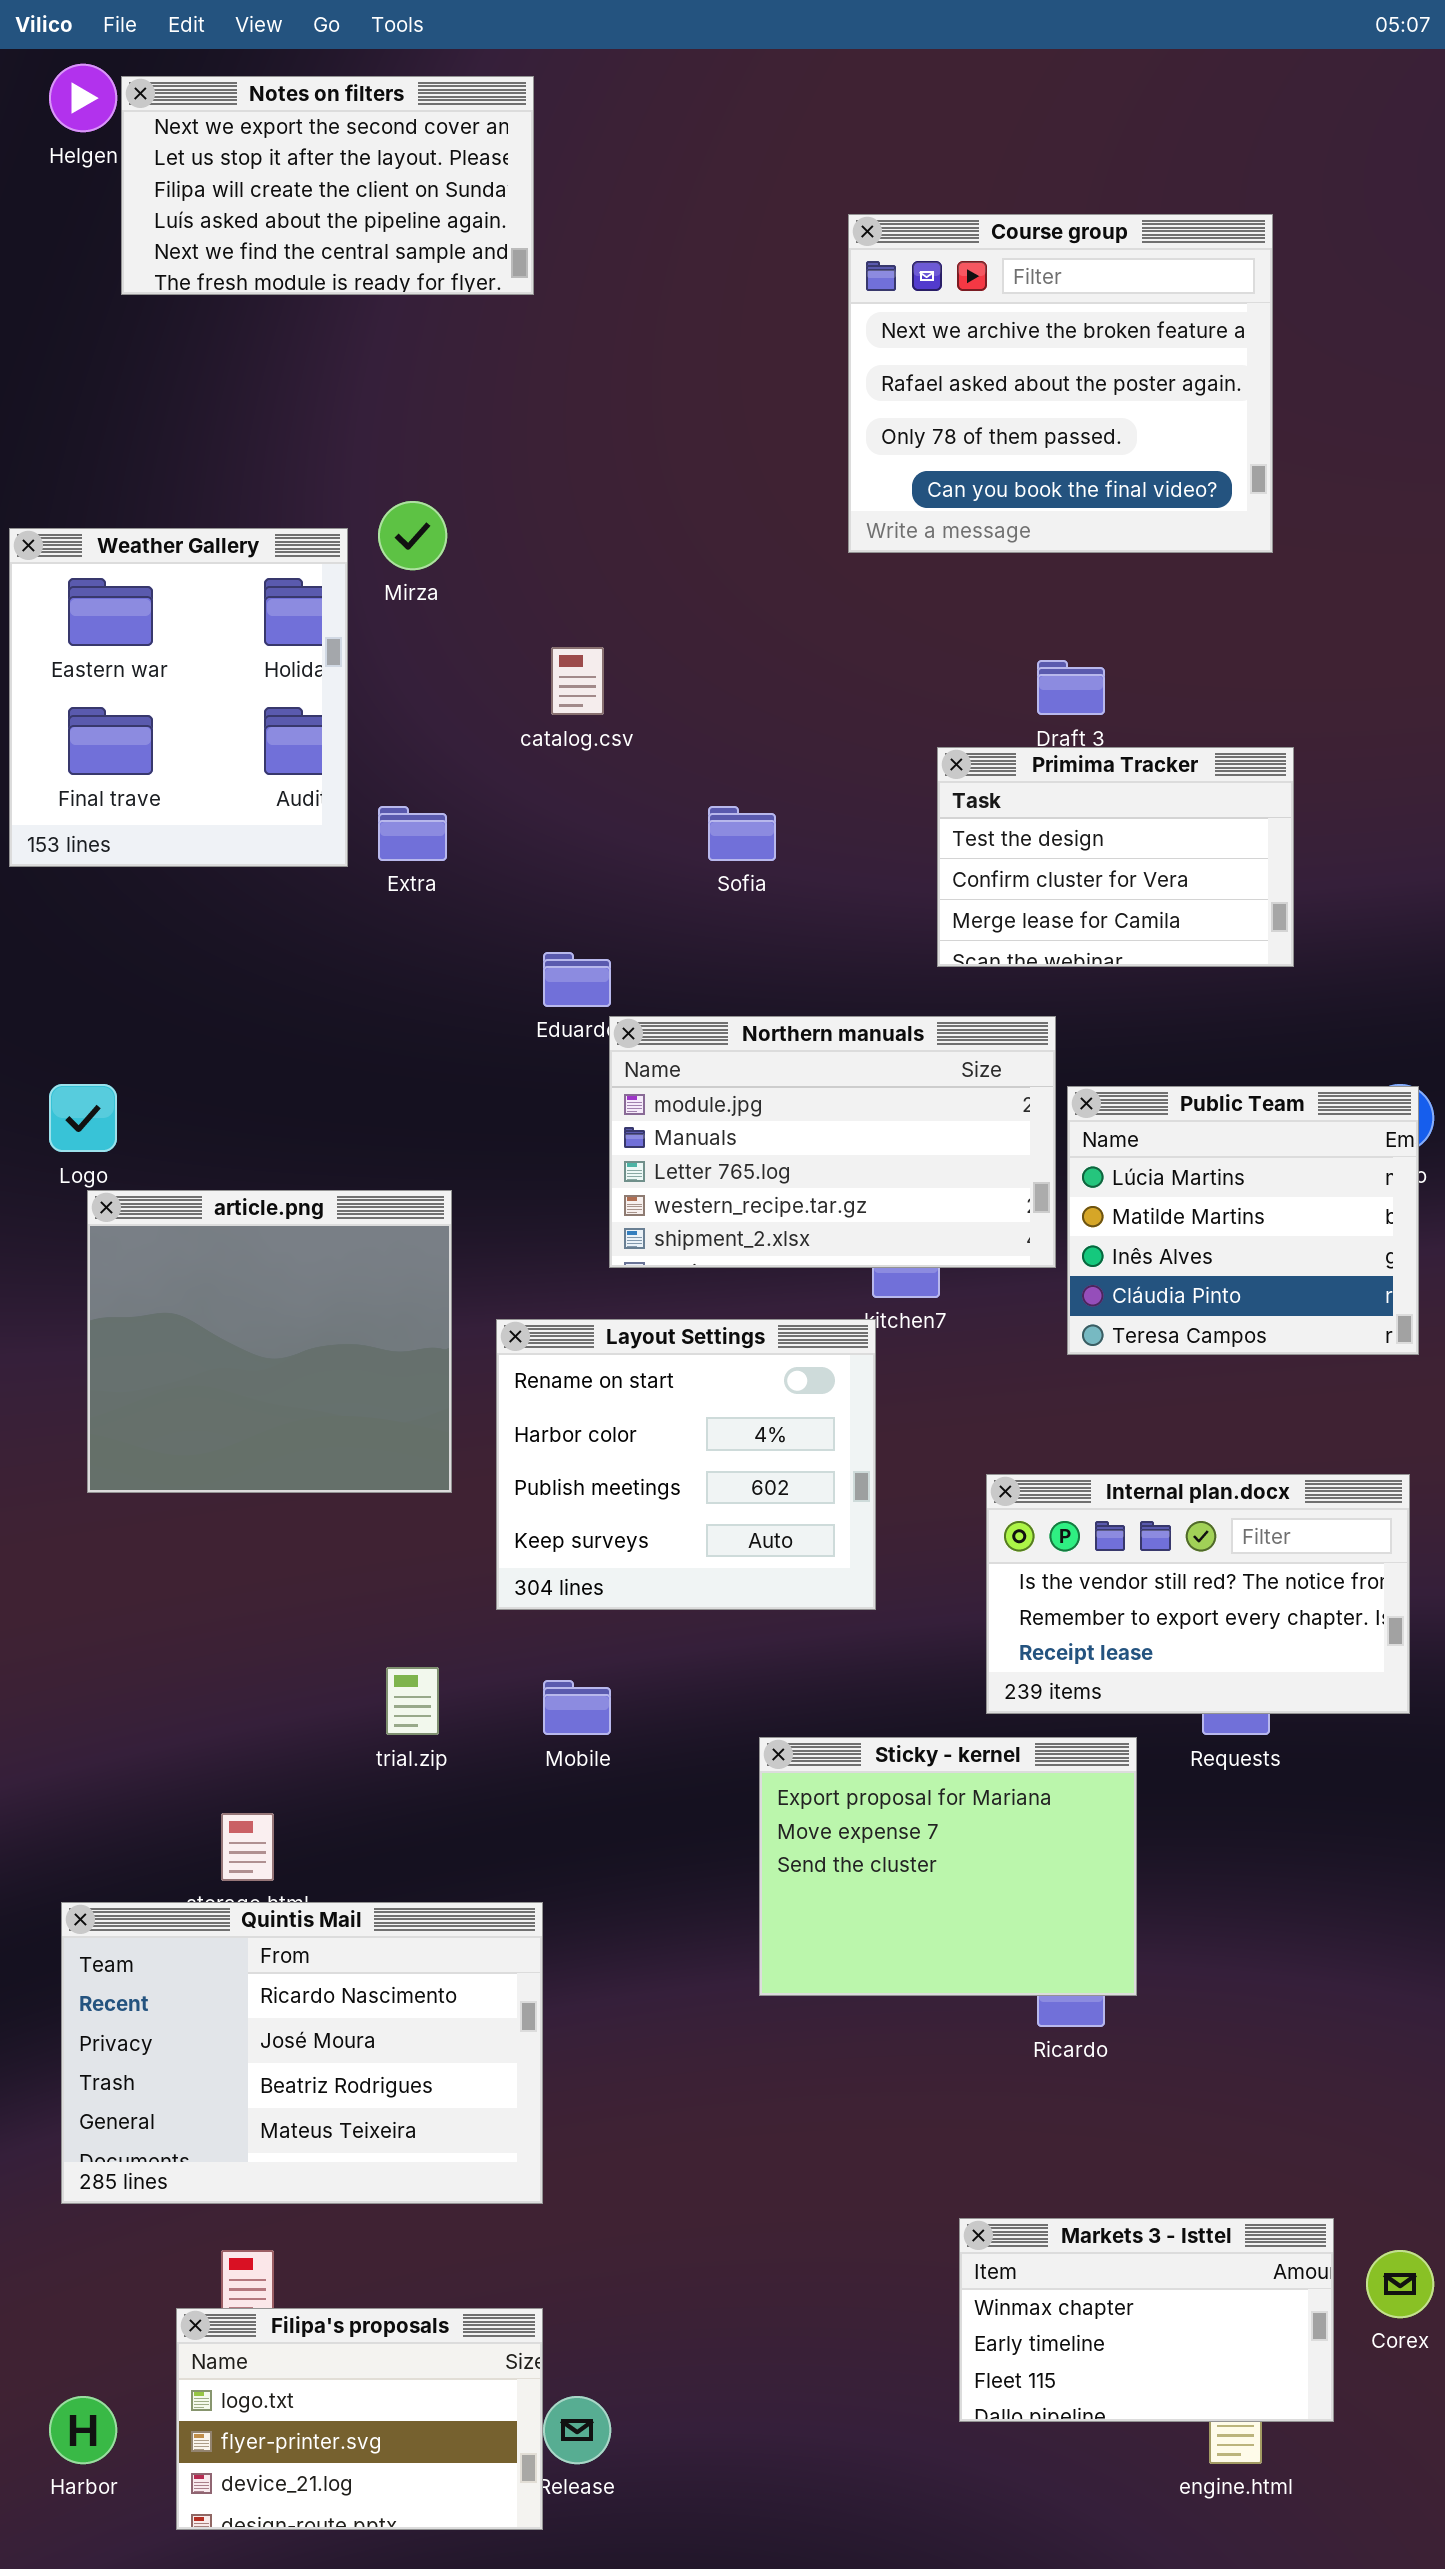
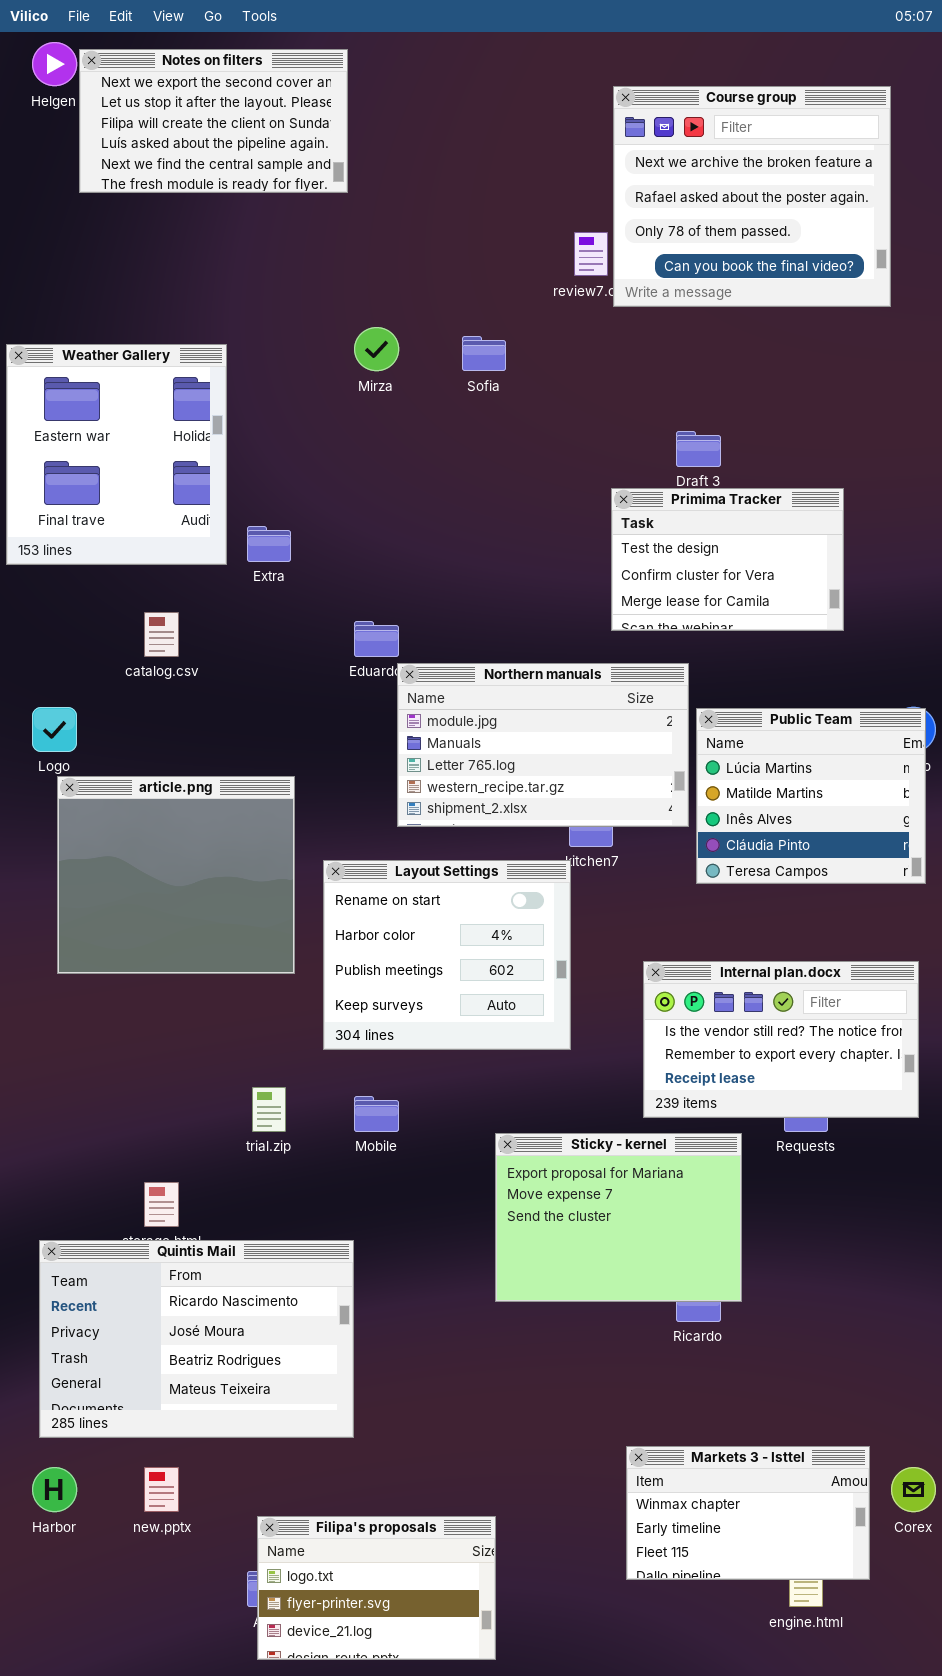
Course group: [848,214,1273,553] -> [613,86,891,307], moved
Mirza: [378,501,447,570] -> [354,327,399,371], moved
catalog.csv: [551,647,604,715] -> [144,612,179,657], moved
Sofia: [708,806,776,861] -> [462,336,506,371], moved
Filipa's proposals: [176,2308,543,2530] -> [257,1516,496,1660], moved
Harbor: [49,2396,117,2464] -> [32,1467,77,1512], moved

